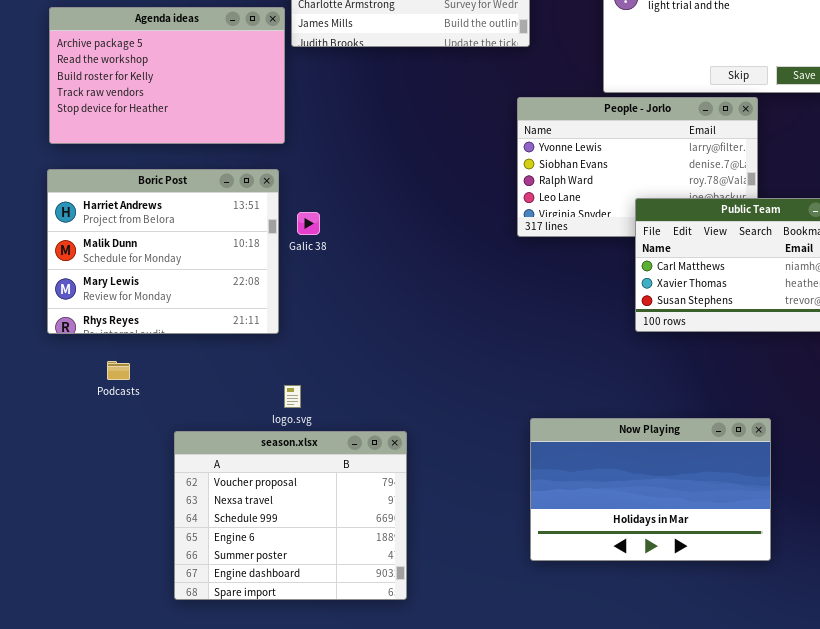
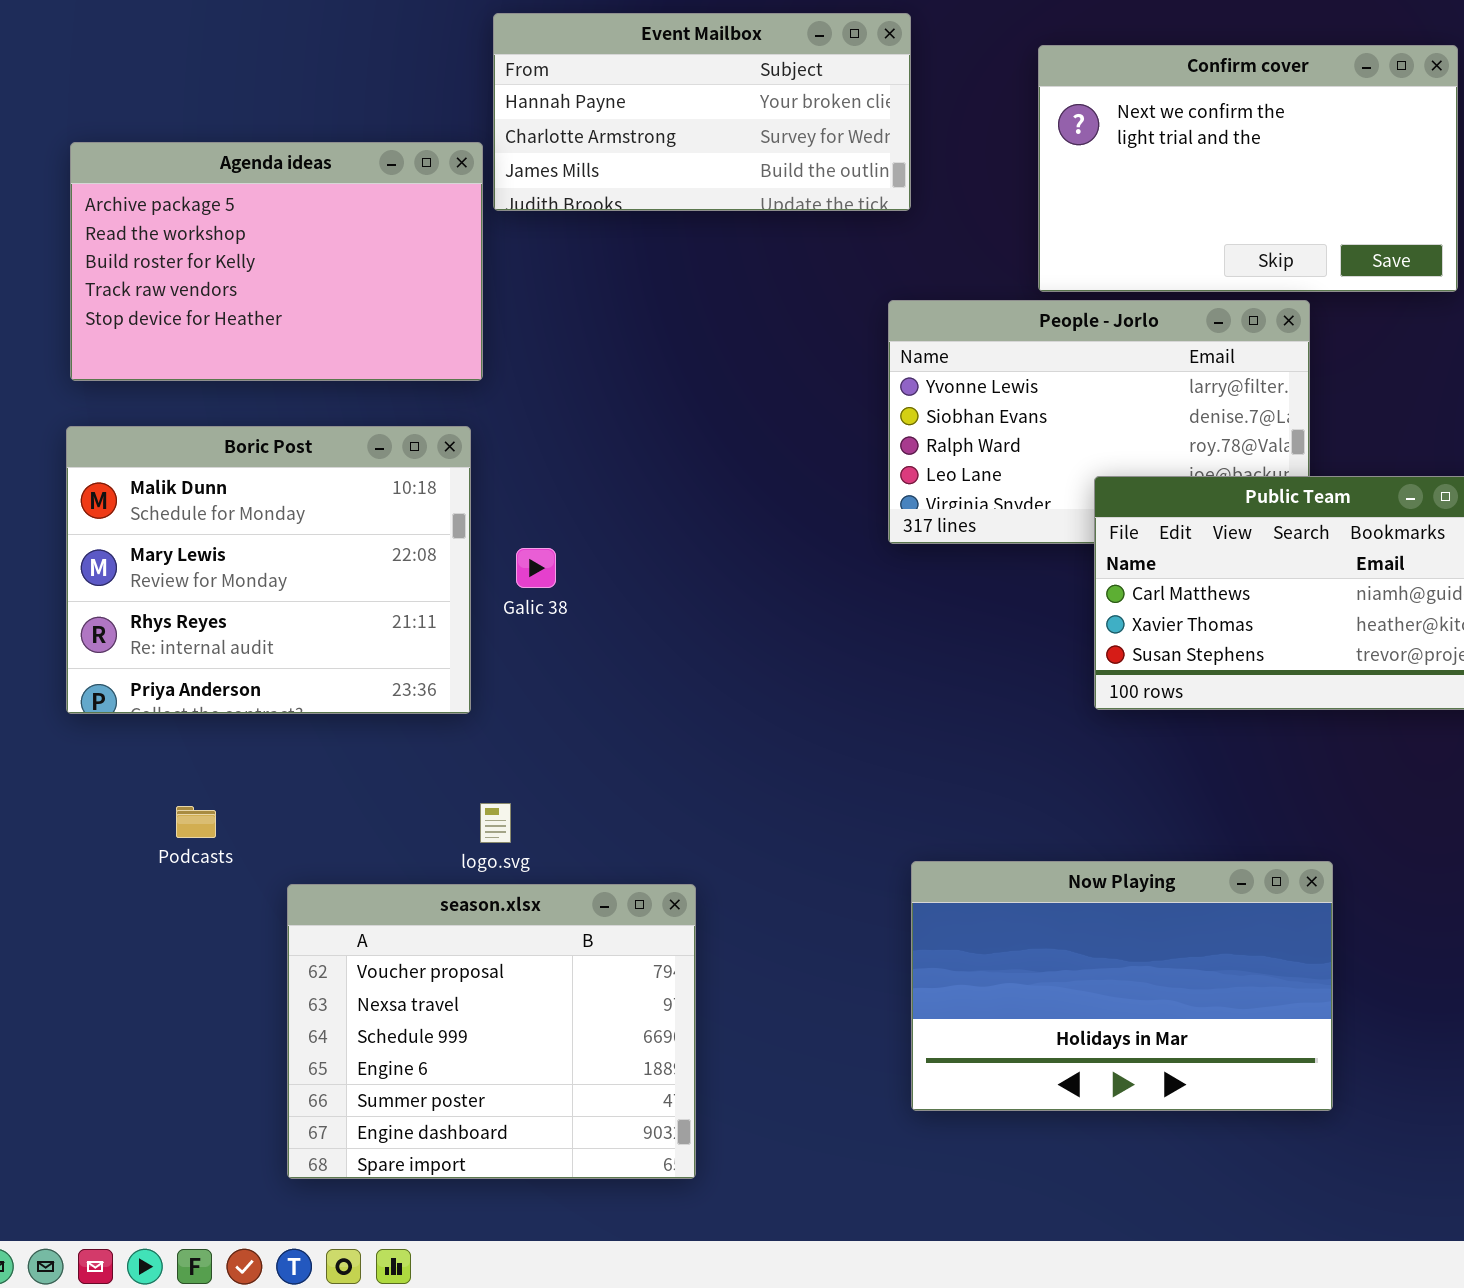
Boric Post: [47,169,279,334] -> [66,426,471,714], scrolled down 1 row
Galic 38: [297,212,320,235] -> [516,548,556,588], moved
Podcasts: [107,361,130,380] -> [176,806,216,838], moved

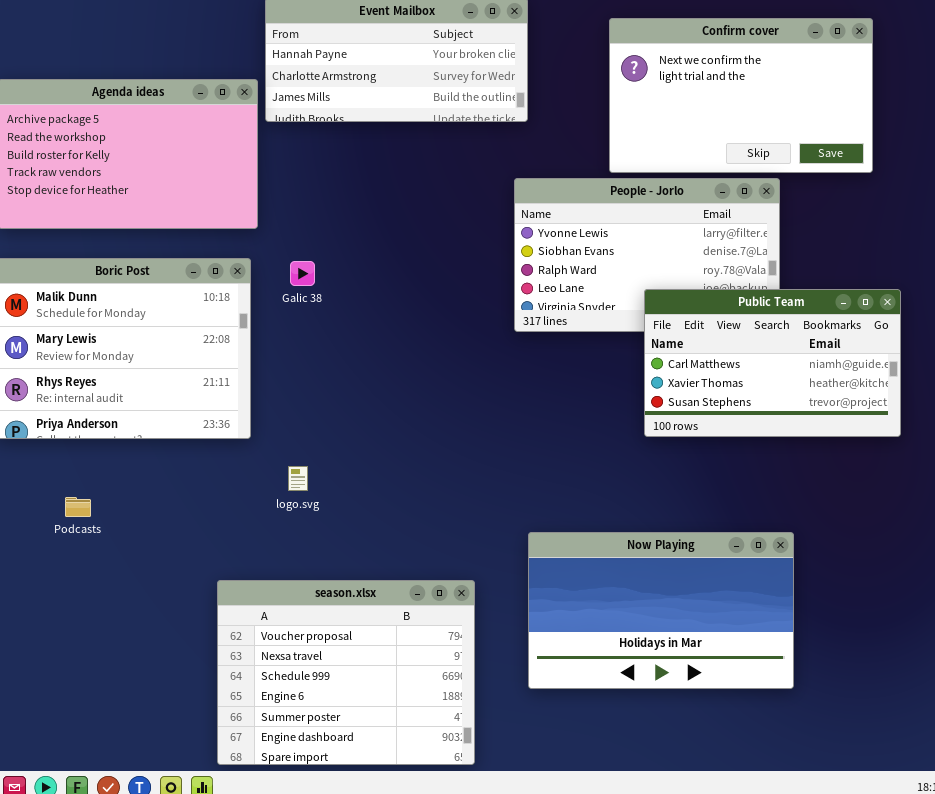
Galic 38: [516,548,556,588] -> [290,261,315,286], moved
logo.svg: [480,803,511,843] -> [288,466,308,491], moved
season.xlsx: [287,884,696,1179] -> [217,580,475,765], moved

